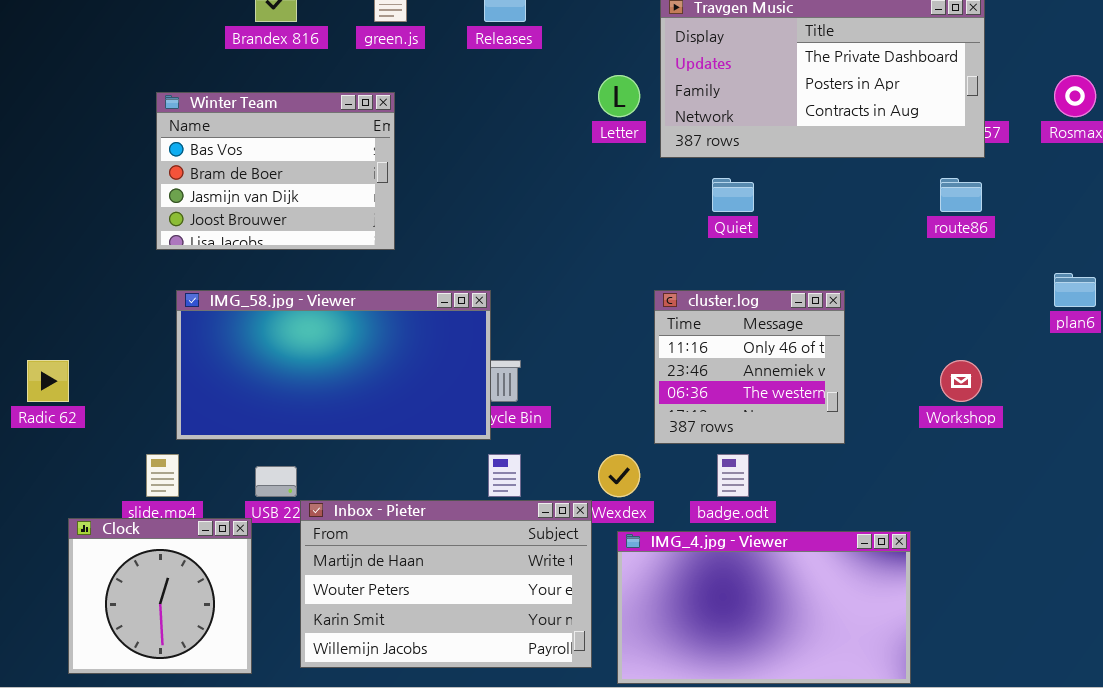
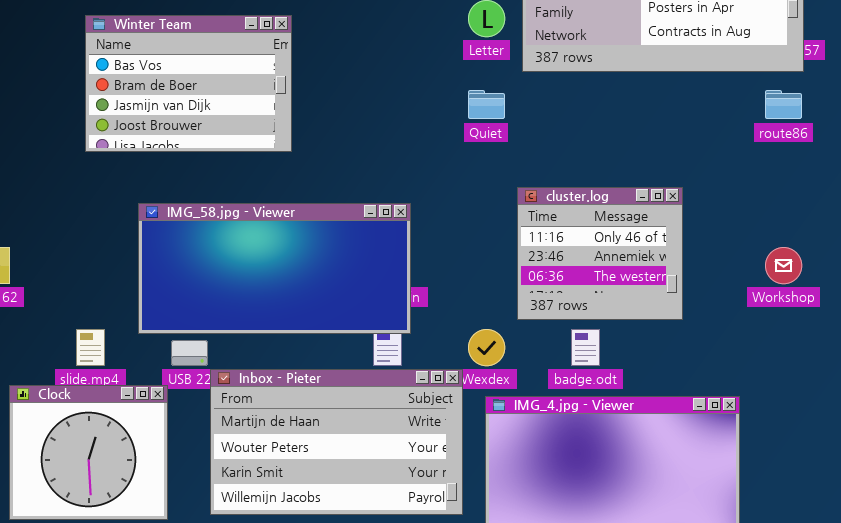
Quiet: [712,178,754,212] -> [468,90,505,119], moved
IMG_58.jpg - Viewer: [176,290,491,440] -> [138,203,411,334], moved

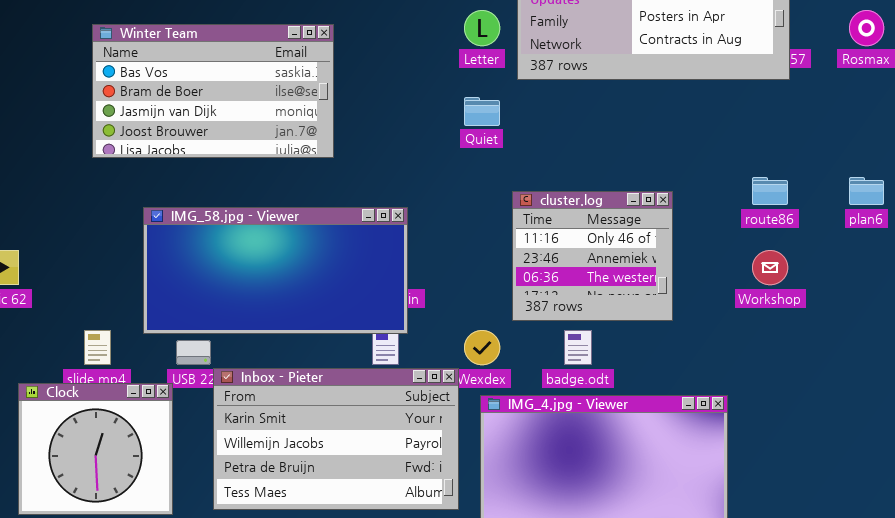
Winter Team: [85,15,292,152] -> [92,24,334,158], resized
route86: [765,90,802,119] -> [752,177,788,205], moved
Inbox - Pieter: [210,369,463,515] -> [213,368,459,510], scrolled down 2 rows

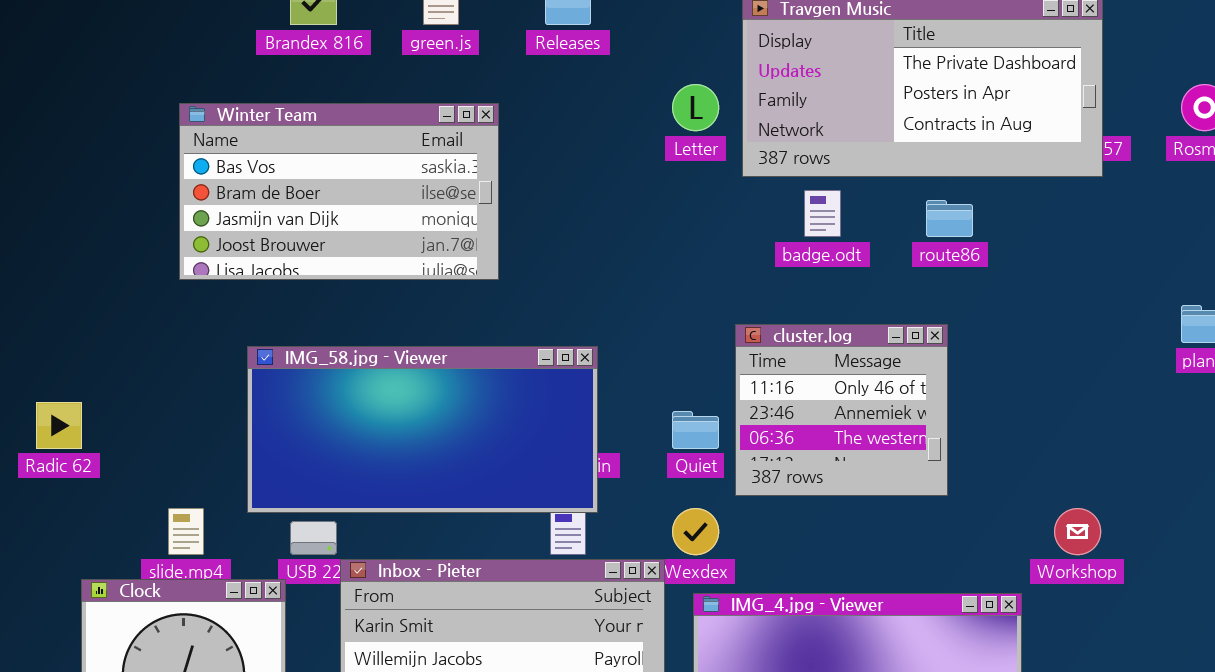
Quiet: [464,97,500,126] -> [672,411,719,449], moved
route86: [752,177,788,205] -> [926,200,973,237], moved
Workshop: [752,250,788,285] -> [1054,508,1101,555], moved
badge.odt: [564,330,592,365] -> [804,190,841,237], moved

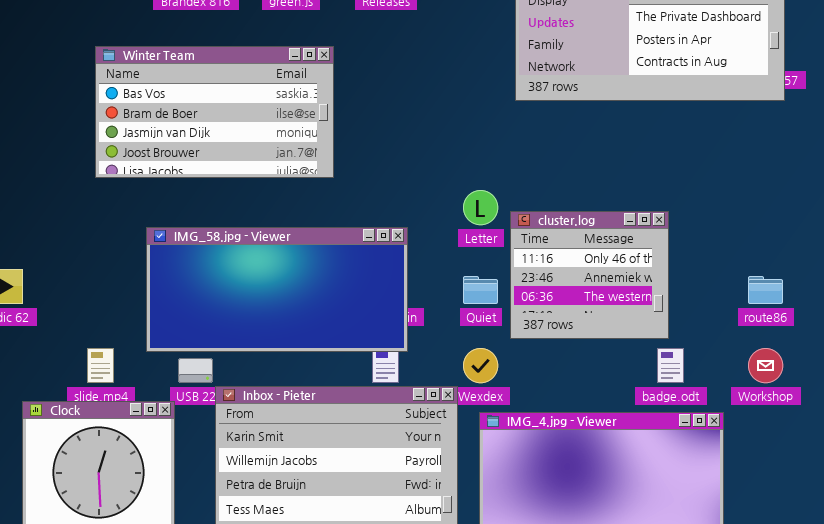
Letter: [672,84,719,131] -> [463,190,498,225], moved
badge.odt: [804,190,841,237] -> [657,348,684,383], moved
route86: [926,200,973,237] -> [748,276,783,304], moved

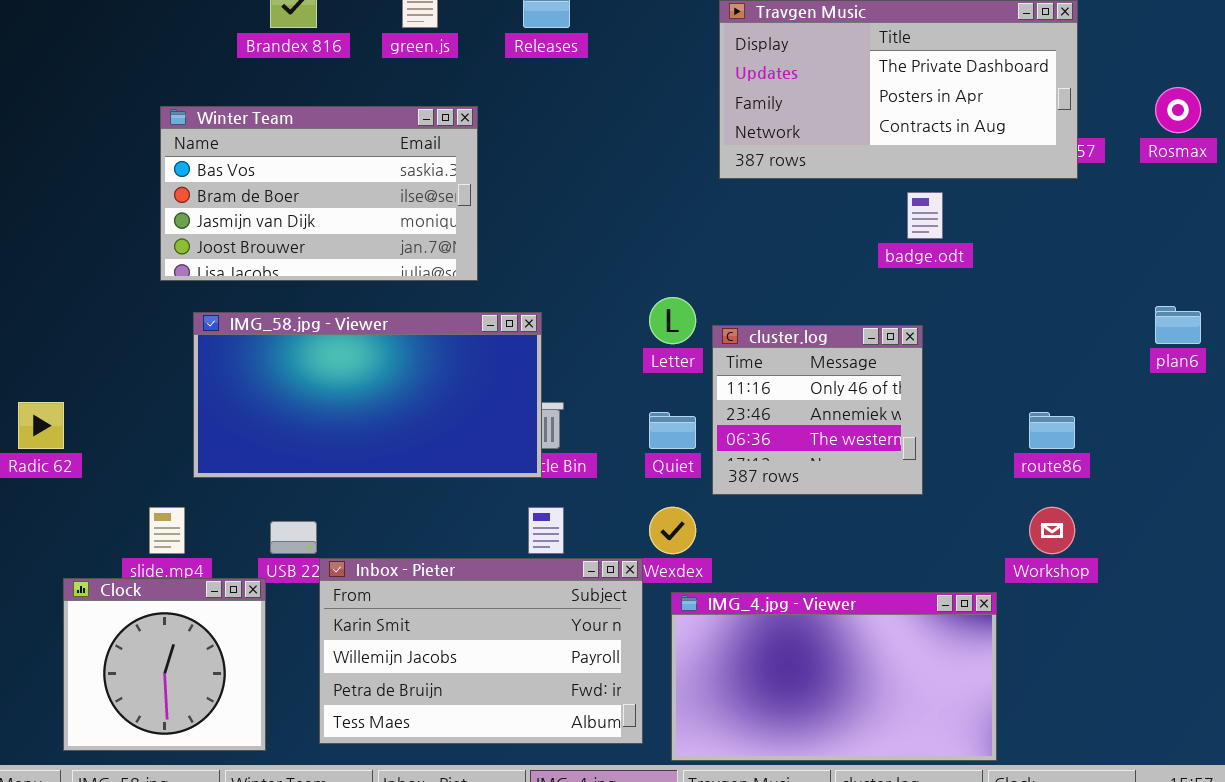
IMG_58.jpg - Viewer: [146,227,408,352] -> [193,312,542,478], moved
badge.odt: [657,348,684,383] -> [907,192,943,239], moved

